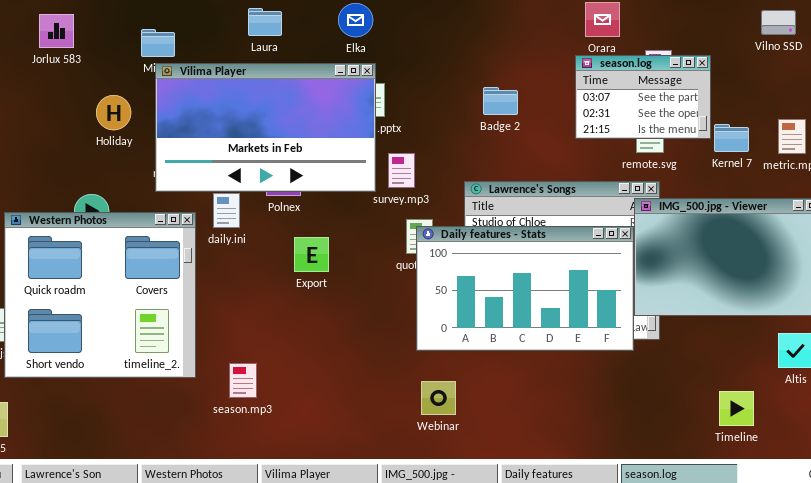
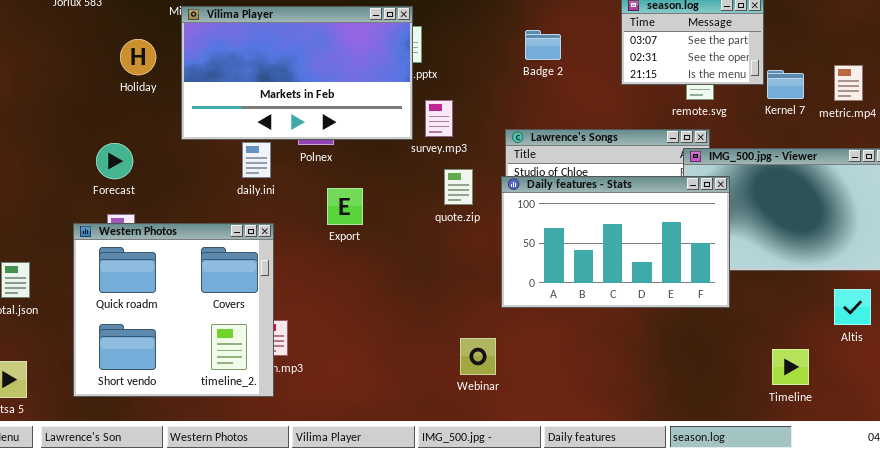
Western Photos: [4,212,196,378] -> [73,223,274,397], moved
Daily features - Stats: [416,226,634,351] -> [501,176,730,308], moved

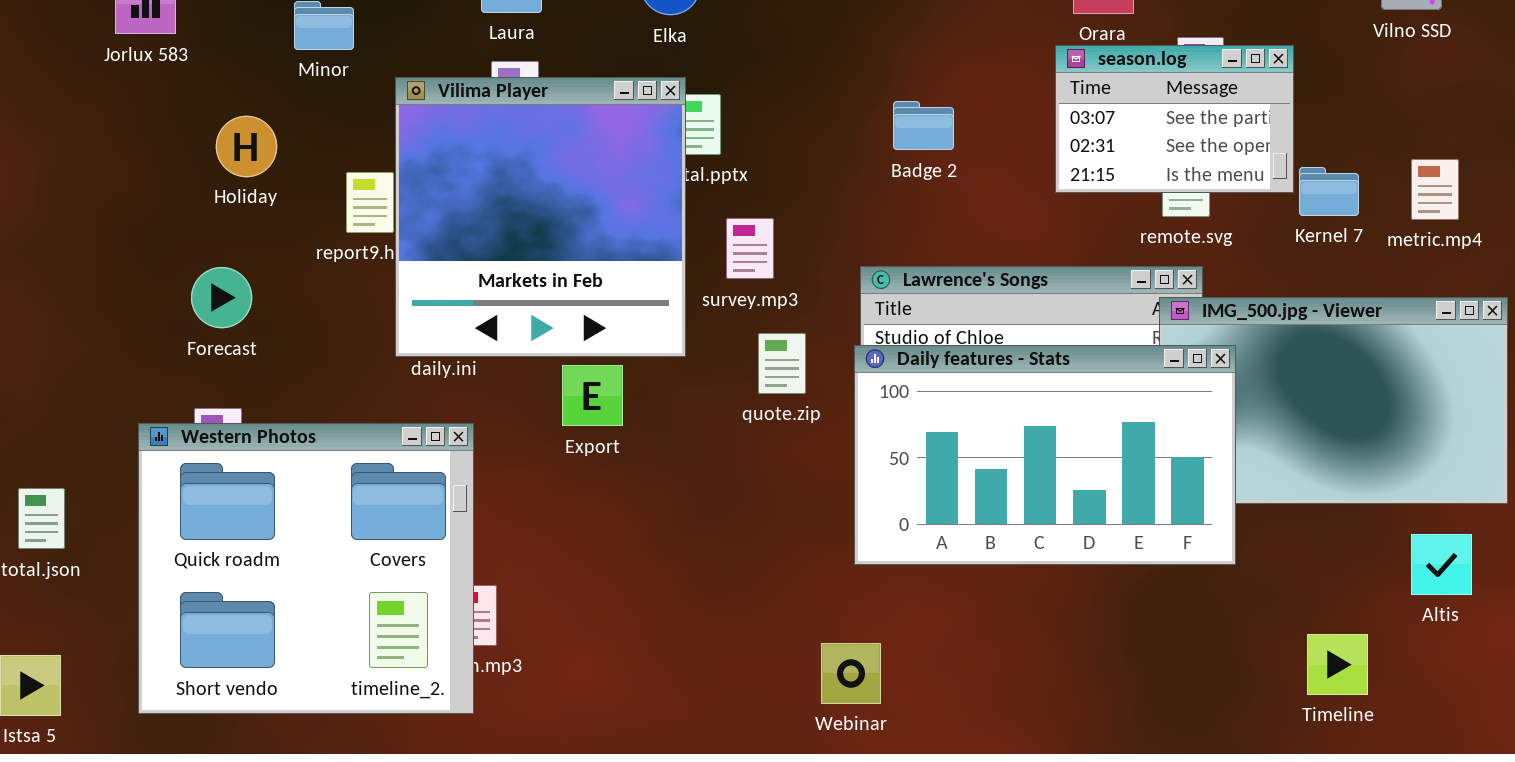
Vilima Player: [181,6,413,140] -> [395,77,686,357], moved, resized
Forecast: [96,143,133,179] -> [191,267,252,328], moved
Webinar: [460,338,496,375] -> [821,643,881,704], moved

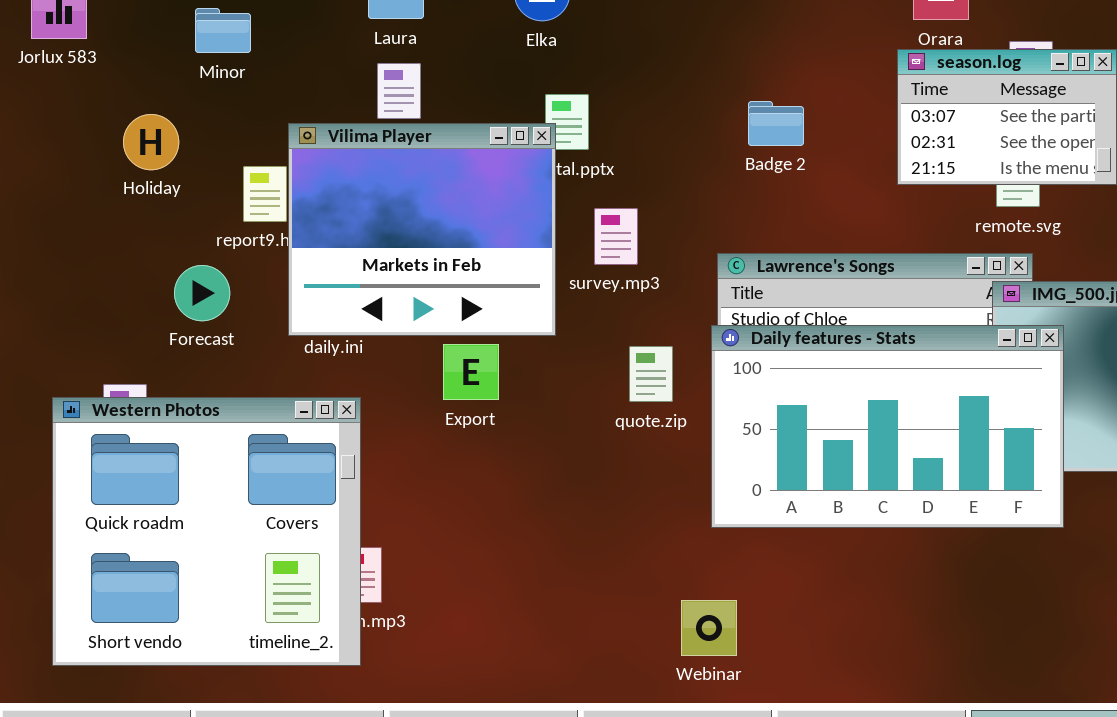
Vilima Player: [395,77,686,357] -> [288,123,556,336], resized
Forecast: [191,267,252,328] -> [174,265,230,321], moved
quote.zip: [758,333,806,394] -> [629,346,673,402], moved

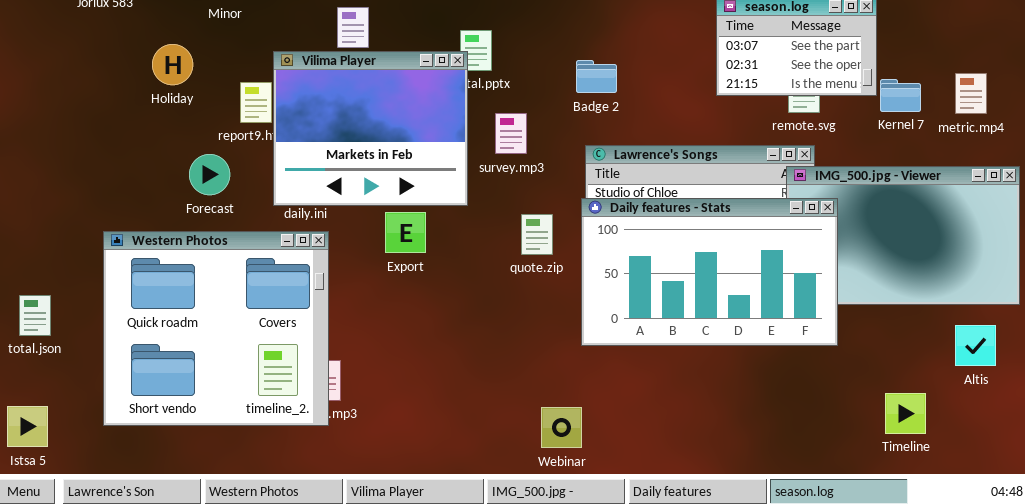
Badge 2: [748,101,804,146] -> [576,60,617,93], moved
Western Photos: [52,397,361,666] -> [103,231,329,426], moved
Webinar: [681,600,737,656] -> [541,407,582,448], moved

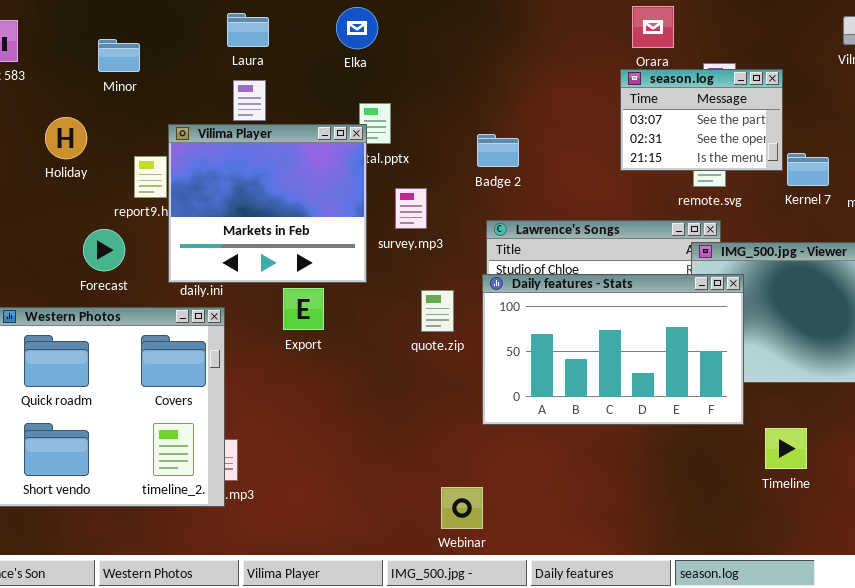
Timeline: [885,393,926,434] -> [765,428,807,469], moved

